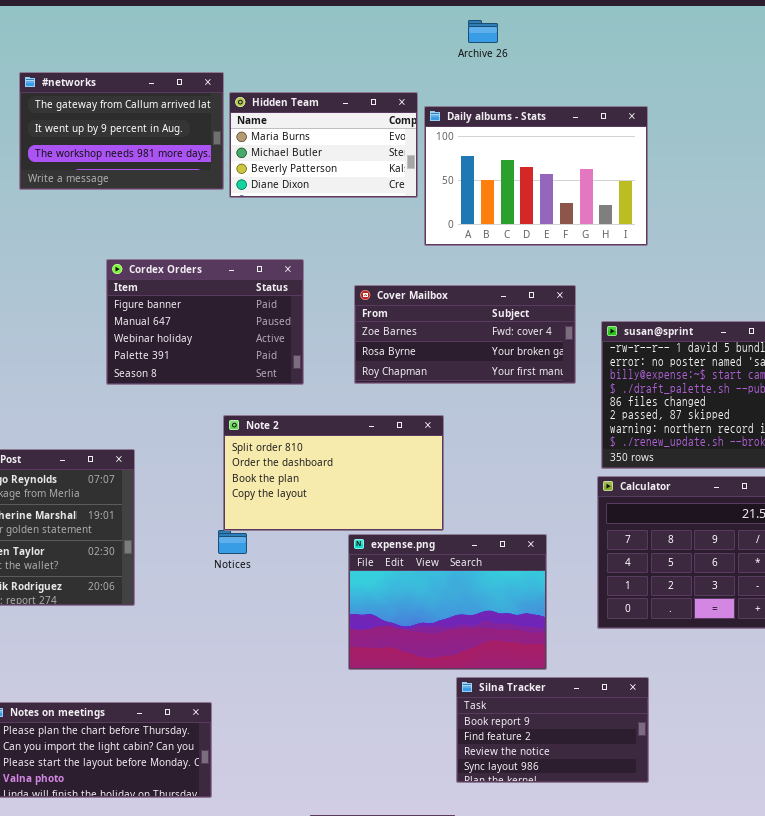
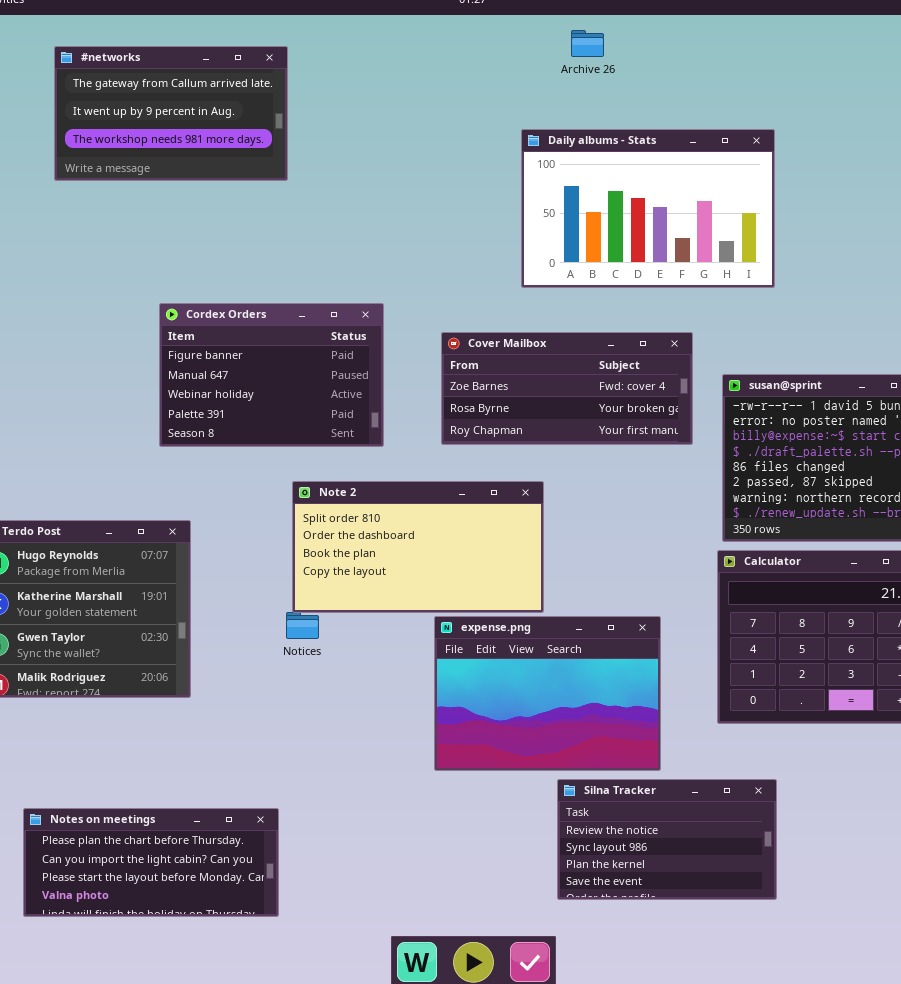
#networks: [19,72,224,190] -> [54,46,288,181], moved
Hidden Team: [229,92,418,198] -> none, closed
Silna Tracker: [456,677,649,783] -> [557,779,777,900], scrolled down 2 rows

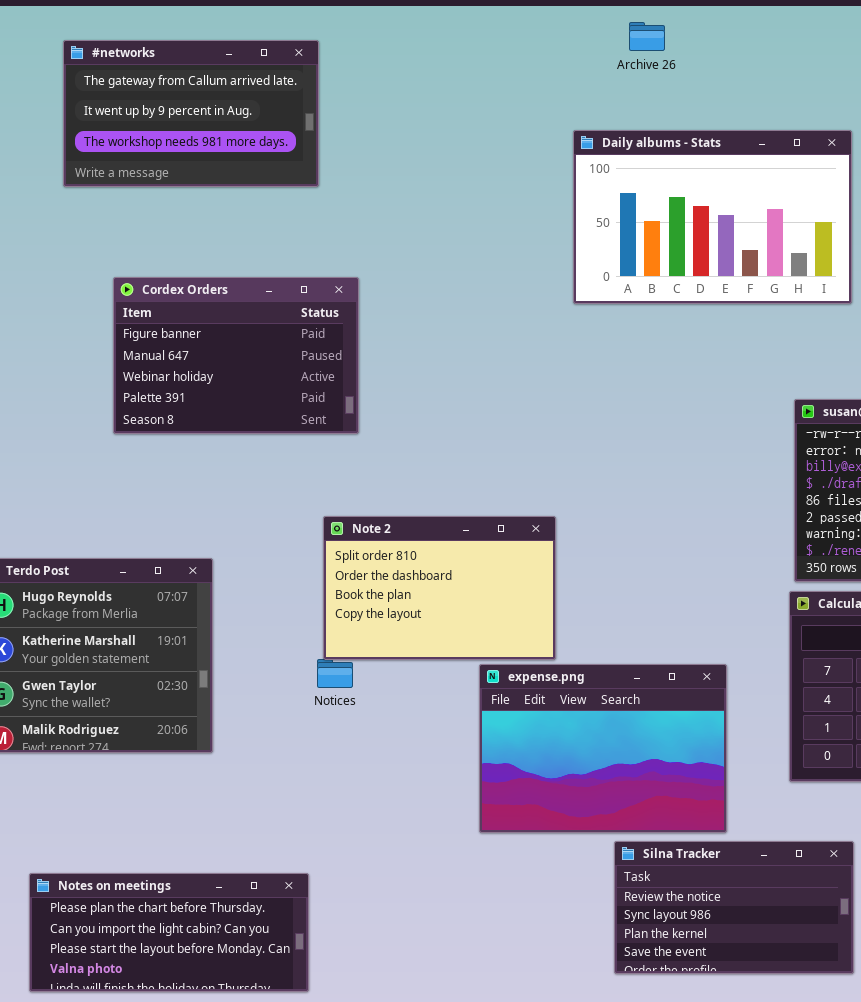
Cordex Orders: [159,303,384,447] -> [113,277,359,434], moved
Cover Mailbox: [441,332,693,445] -> none, closed
Note 2: [292,481,544,613] -> [323,516,556,660], resized

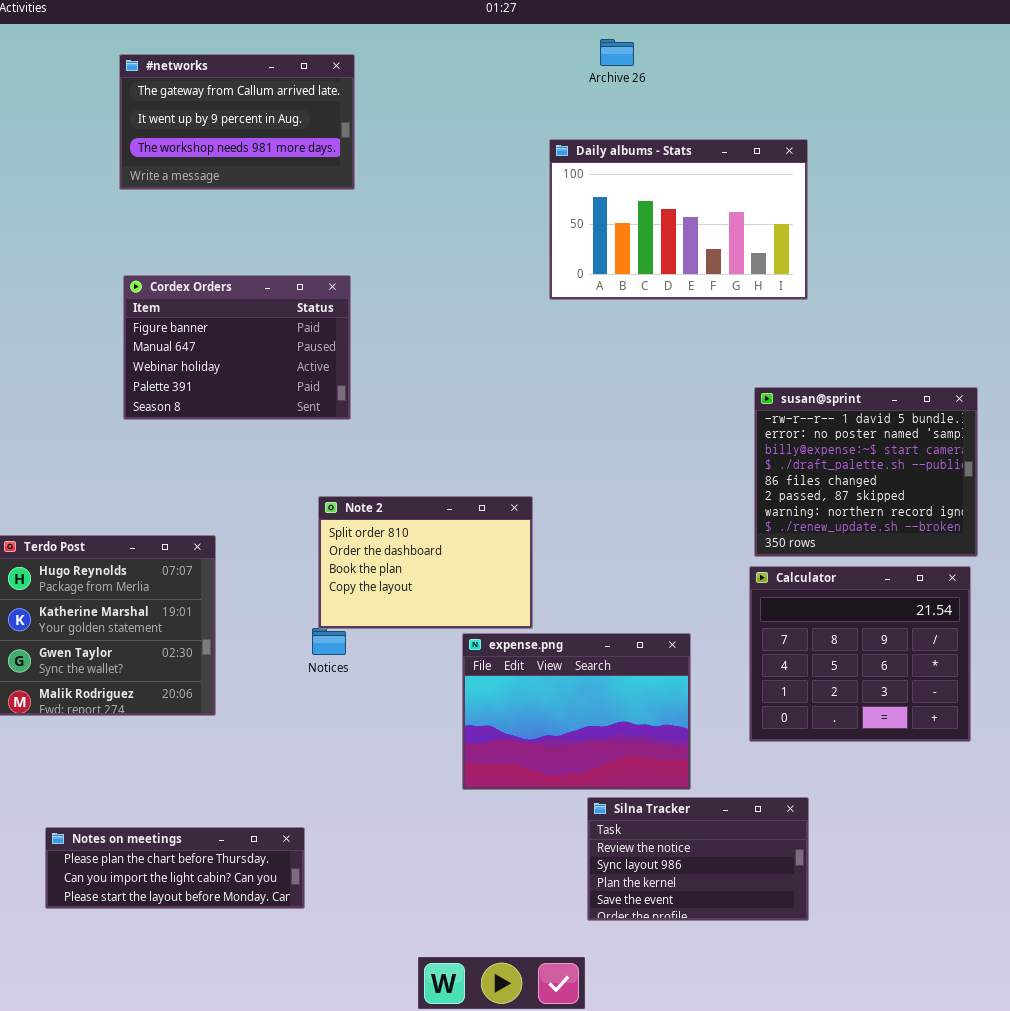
#networks: [63,40,319,187] -> [119,54,355,190], moved
Notes on meetings: [29,873,309,992] -> [45,827,305,909], resized

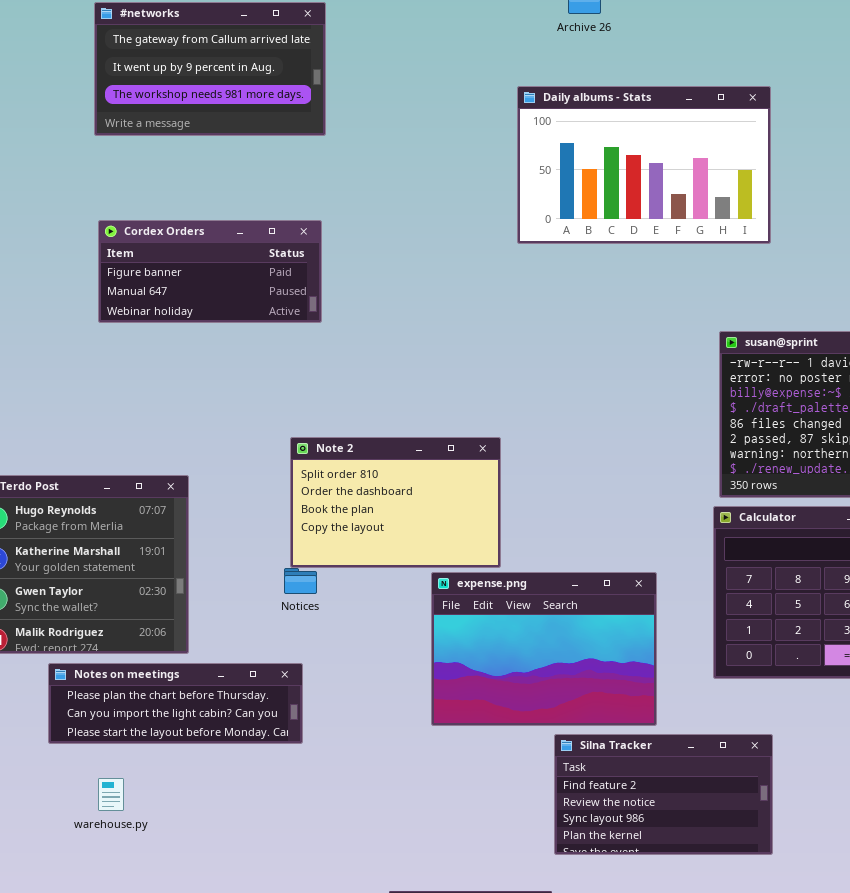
Cordex Orders: [123,275,351,420] -> [98,220,322,323], resized
Silna Tracker: [587,797,809,921] -> [554,734,773,855], scrolled up 1 row
Notes on meetings: [45,827,305,909] -> [48,663,303,744], moved

